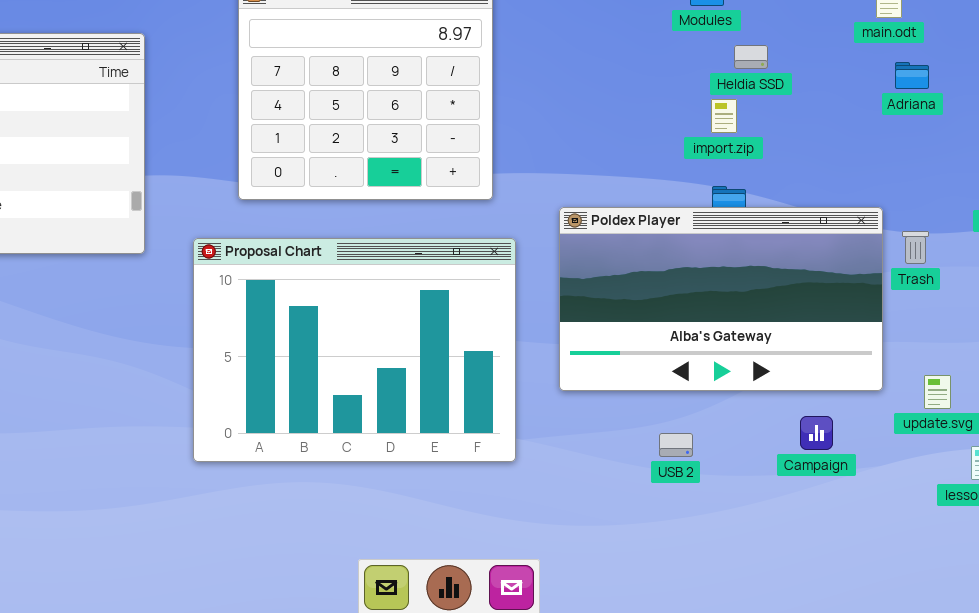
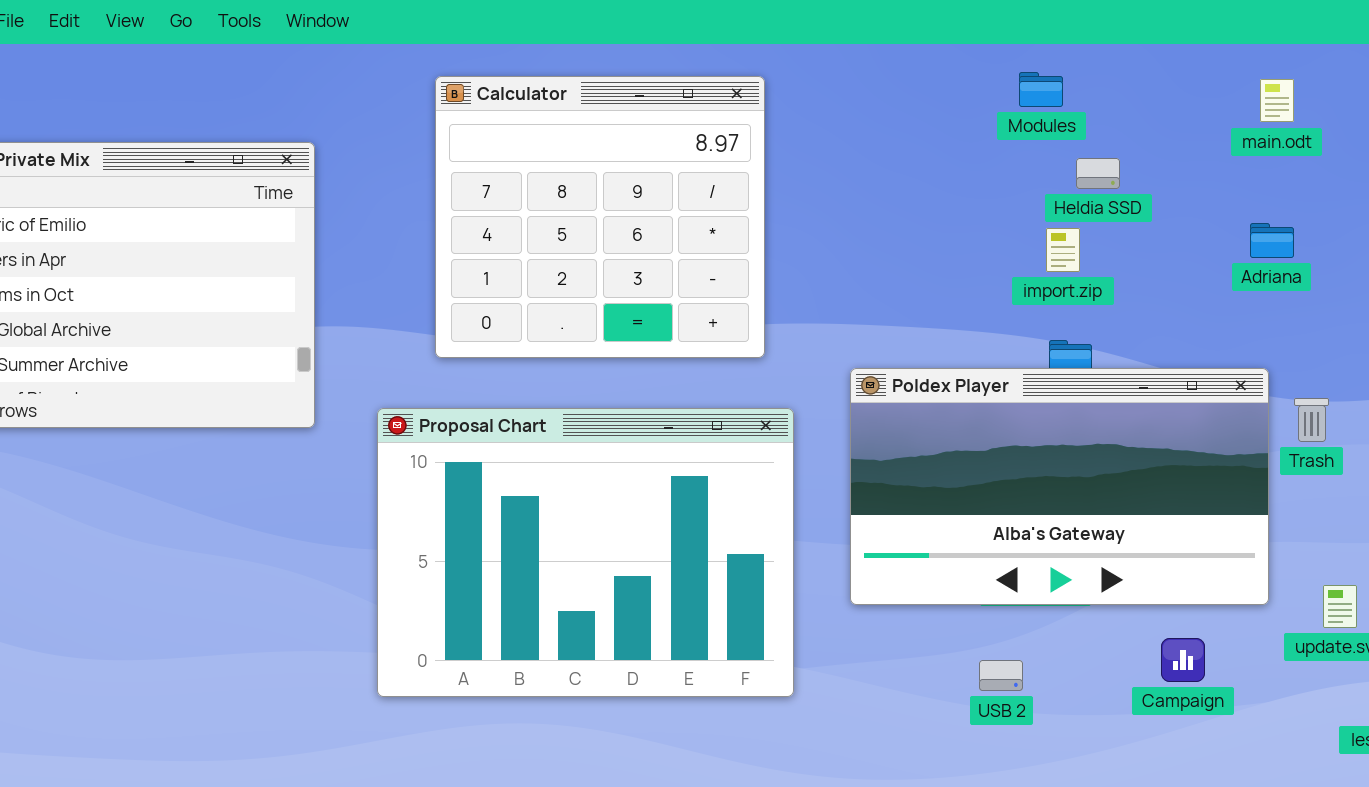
Adriana: [895,62,929,89] -> [1250,223,1294,258], moved

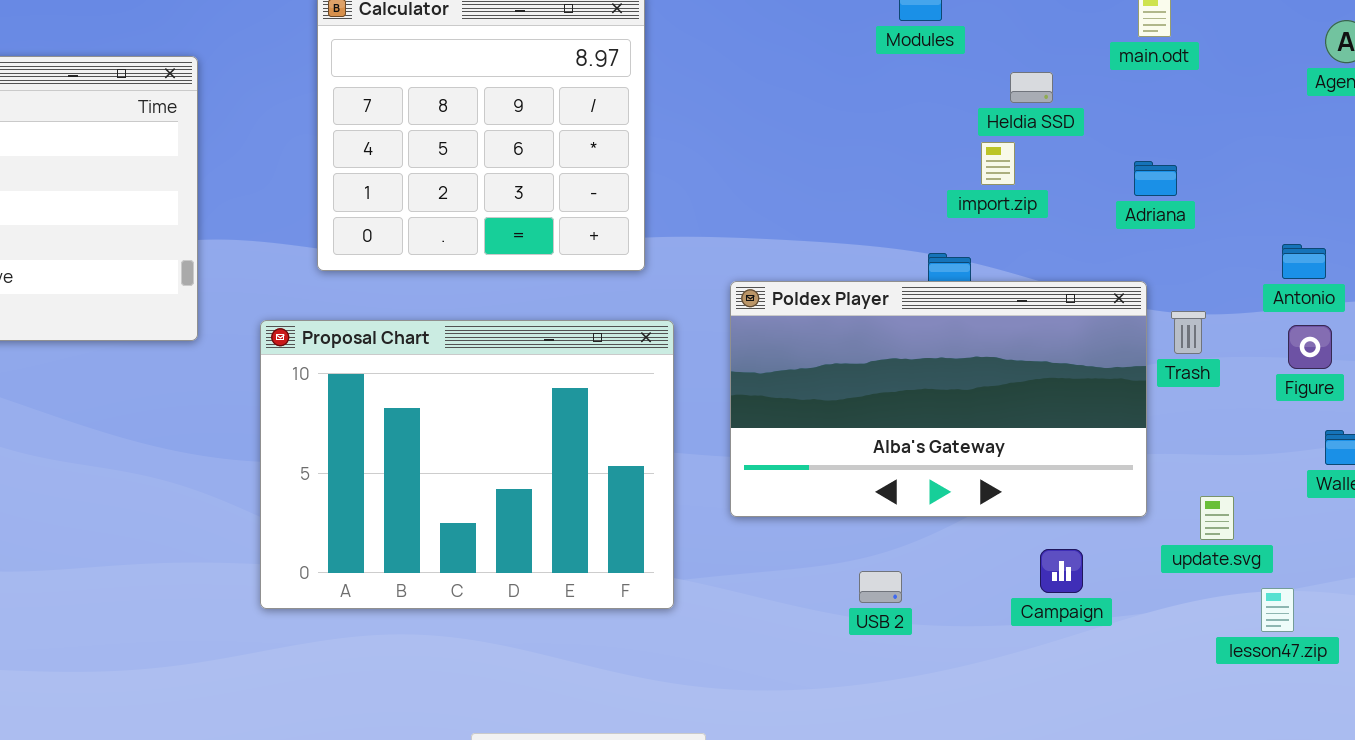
Heldia SSD: [1076,158,1120,189] -> [1010,72,1053,103], moved
Adriana: [1250,223,1294,258] -> [1134,161,1177,196], moved
import.zip: [1046,228,1080,272] -> [981,142,1015,185], moved

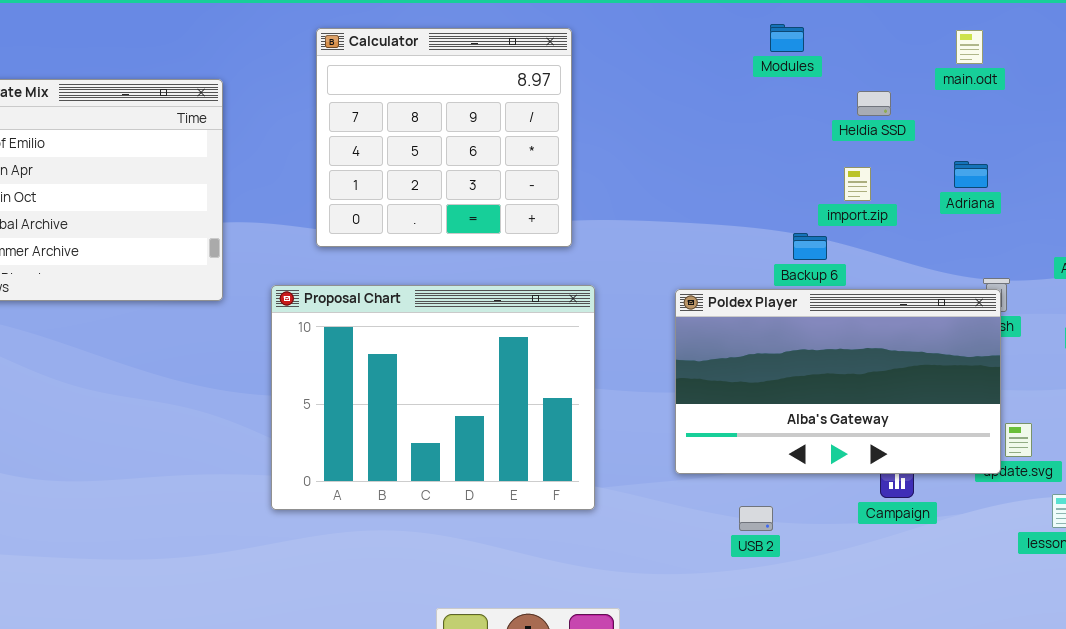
import.zip: [981,142,1015,185] -> [844,167,871,201], moved
Poldex Player: [730,281,1147,517] -> [675,289,1001,474], moved
USB 2: [859,571,902,603] -> [739,506,773,531], moved

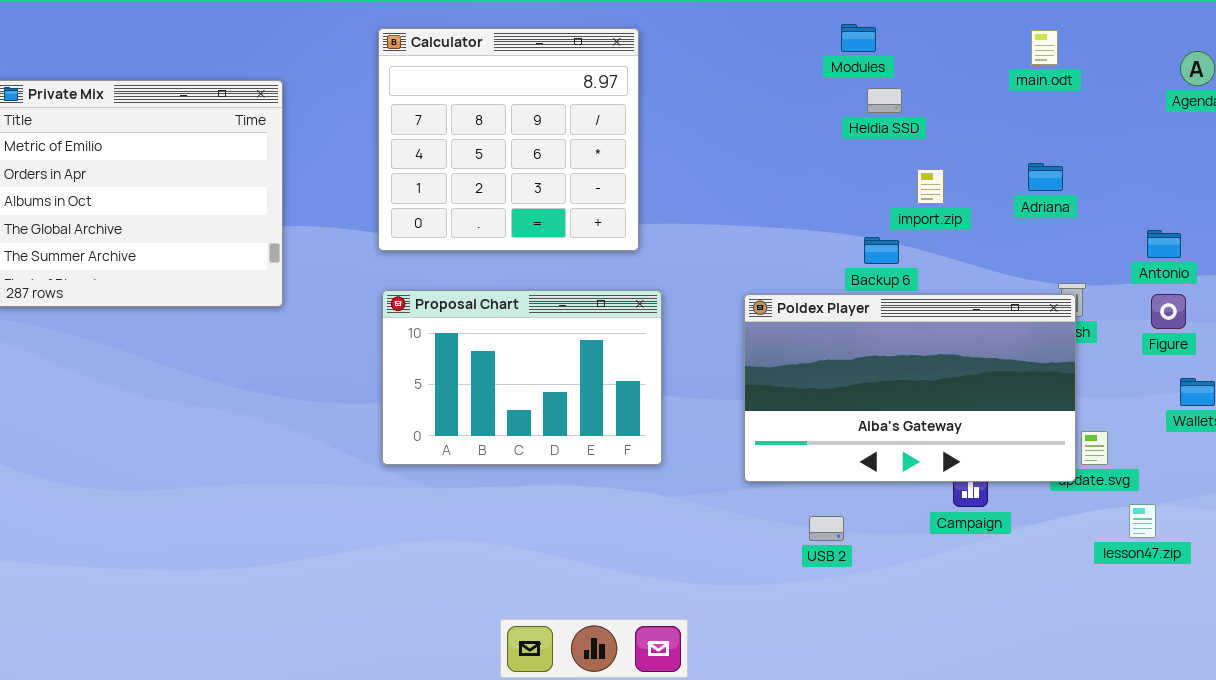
Heldia SSD: [857,91,891,116] -> [867,88,902,113], moved
Proposal Chart: [271,285,595,510] -> [382,290,662,465], resized

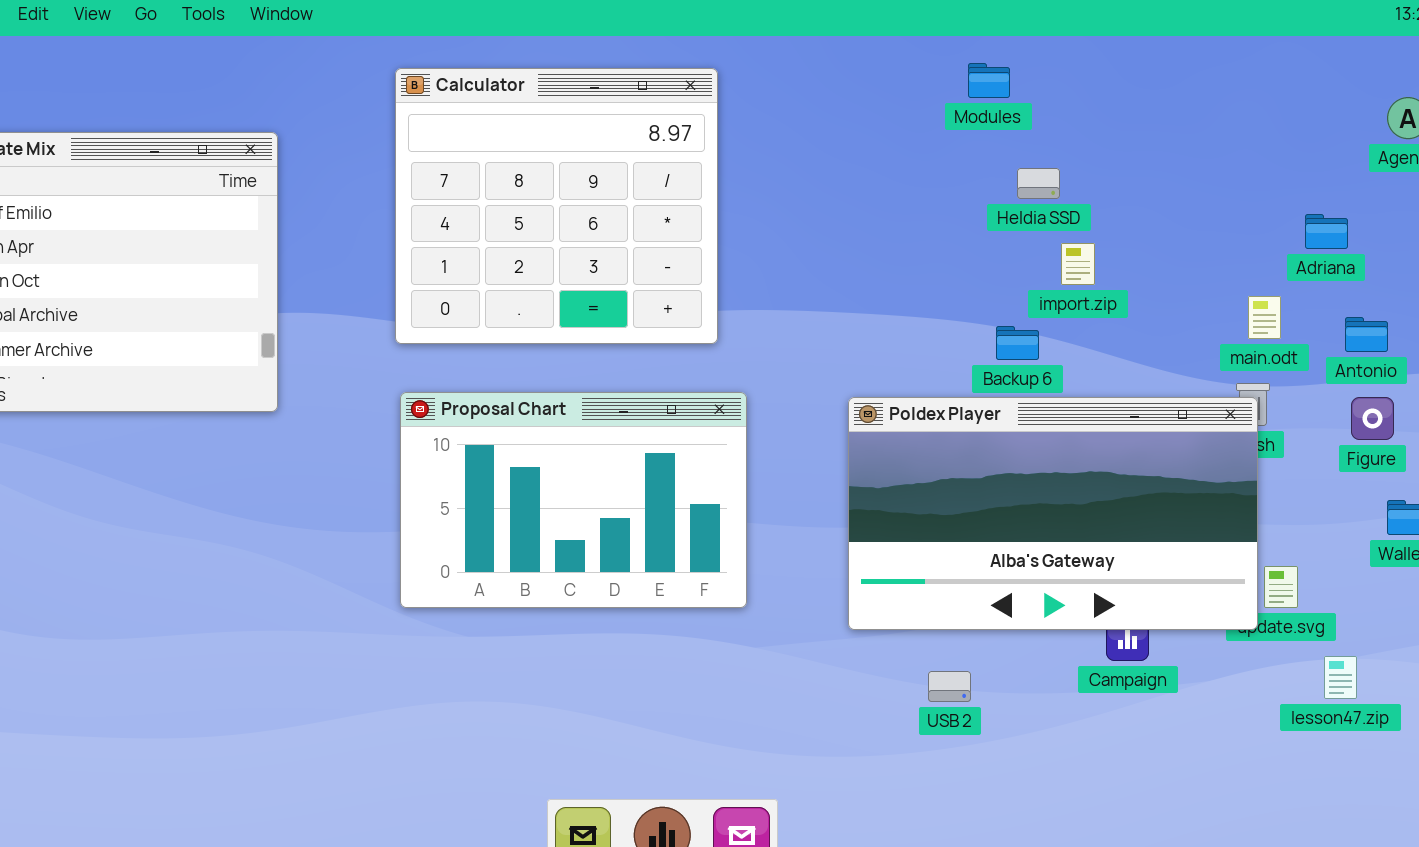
main.odt: [1031,30,1058,65] -> [1248,296,1281,339], moved
Heldia SSD: [867,88,902,113] -> [1017,168,1060,199], moved
Adriana: [1028,163,1063,191] -> [1305,214,1348,249], moved

